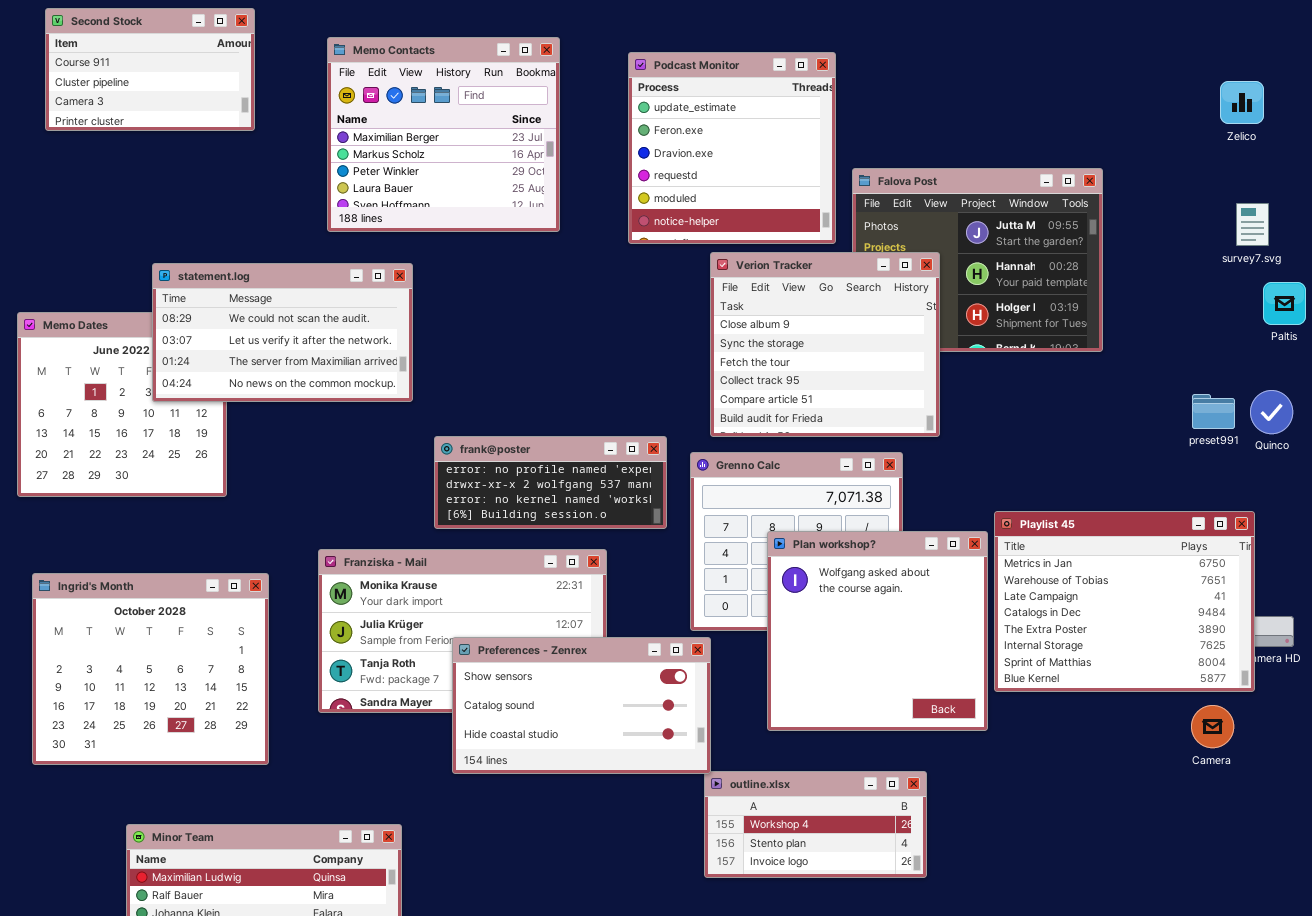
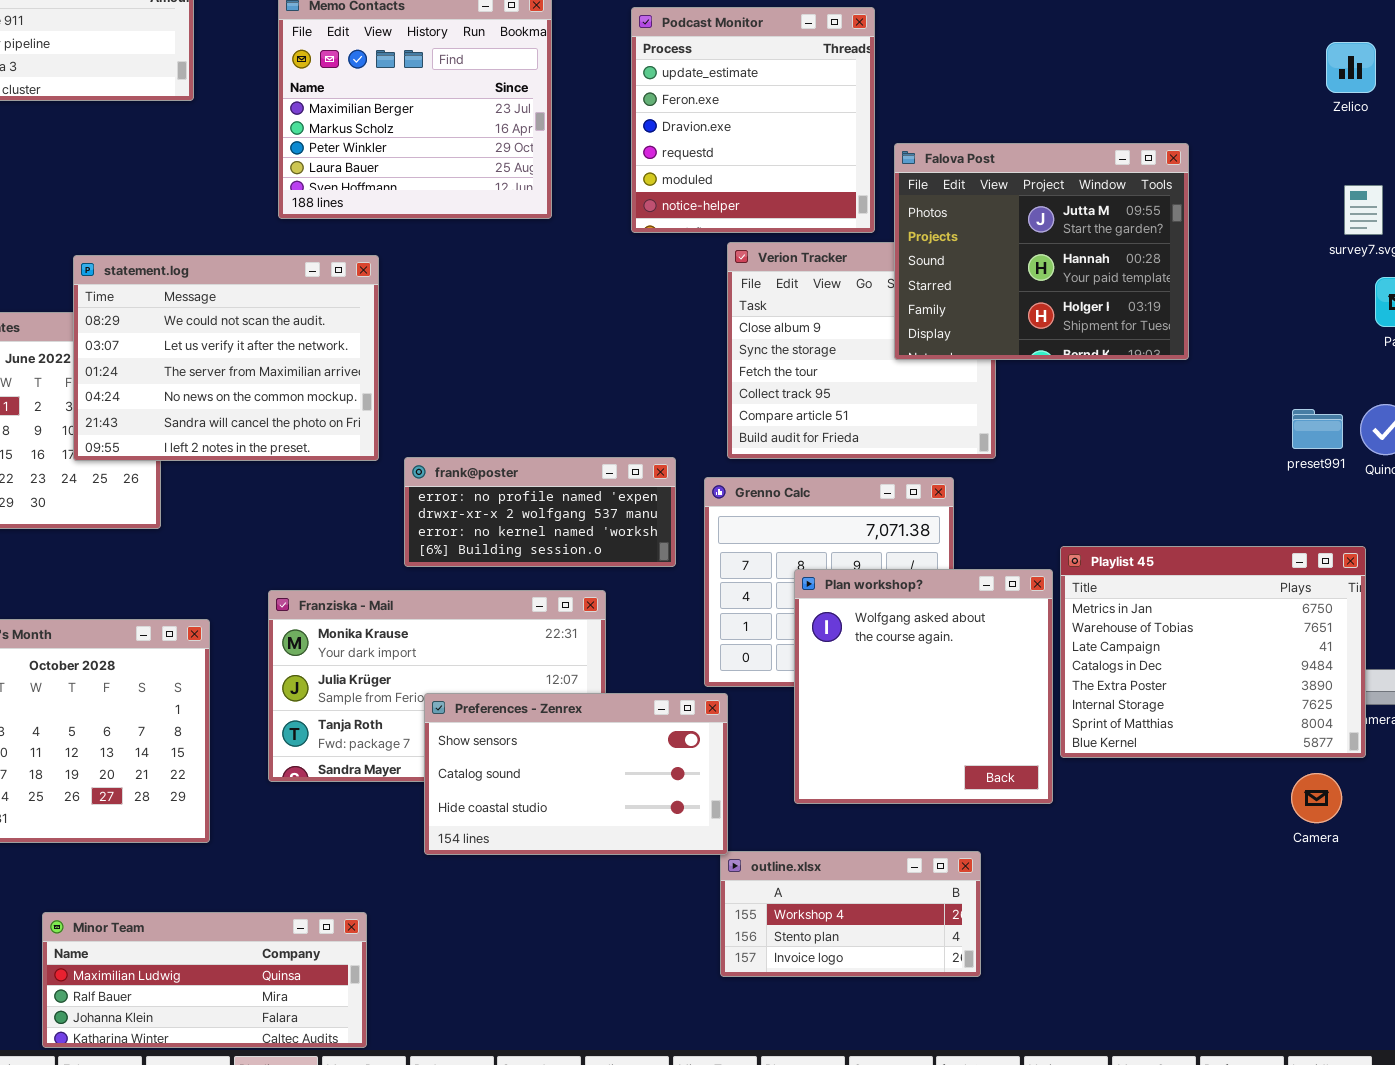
Falova Post: [852,168,1103,352] -> [894,143,1189,360], raised
statement.log: [152,263,413,402] -> [73,255,379,461], resized

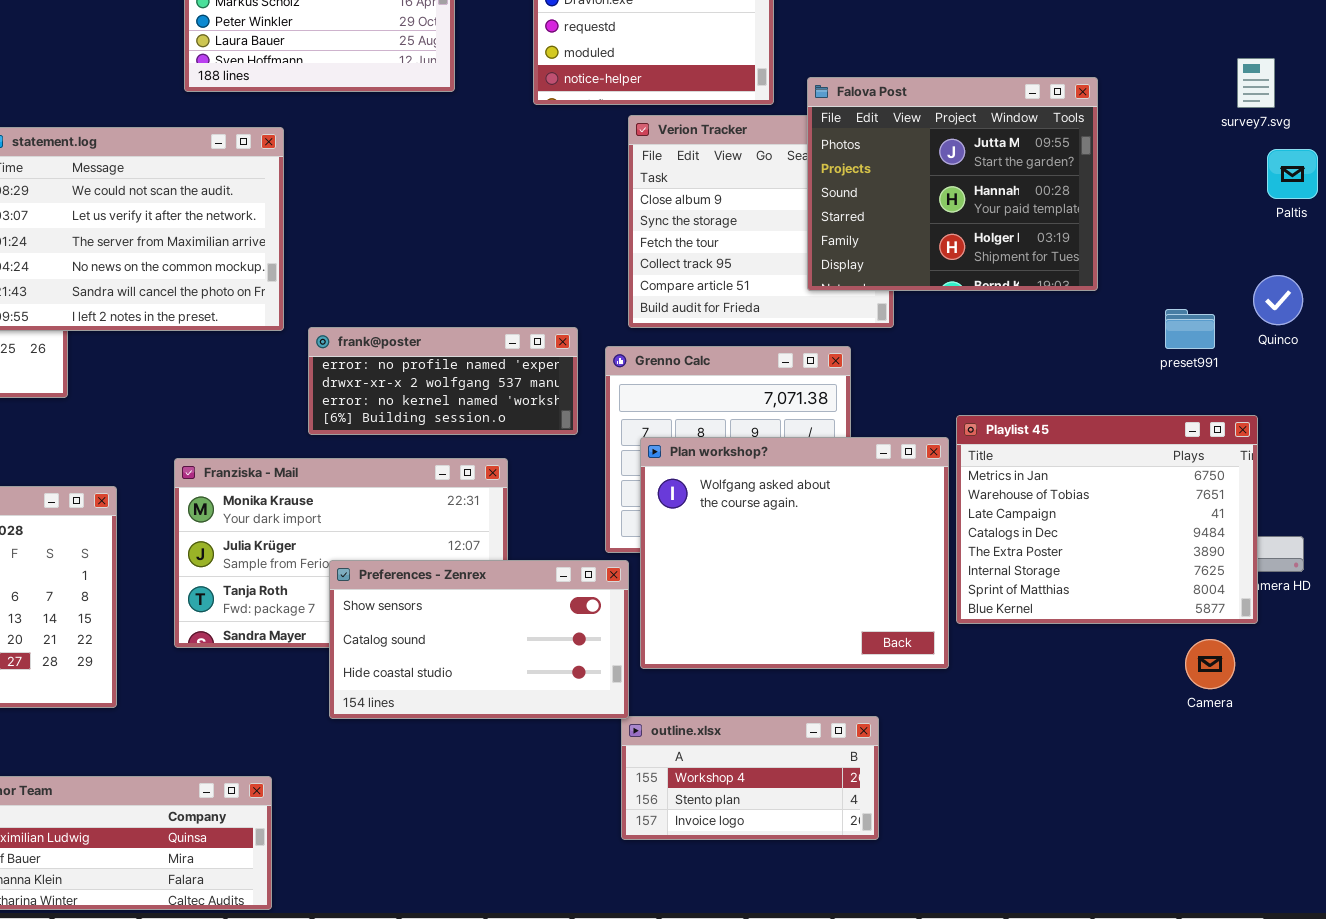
Falova Post: [894,143,1189,360] -> [807,77,1098,291], moved
preset991: [1292,409,1343,449] -> [1165,309,1215,349], moved
Plan workshop?: [794,569,1053,804] -> [640,437,949,669], resized

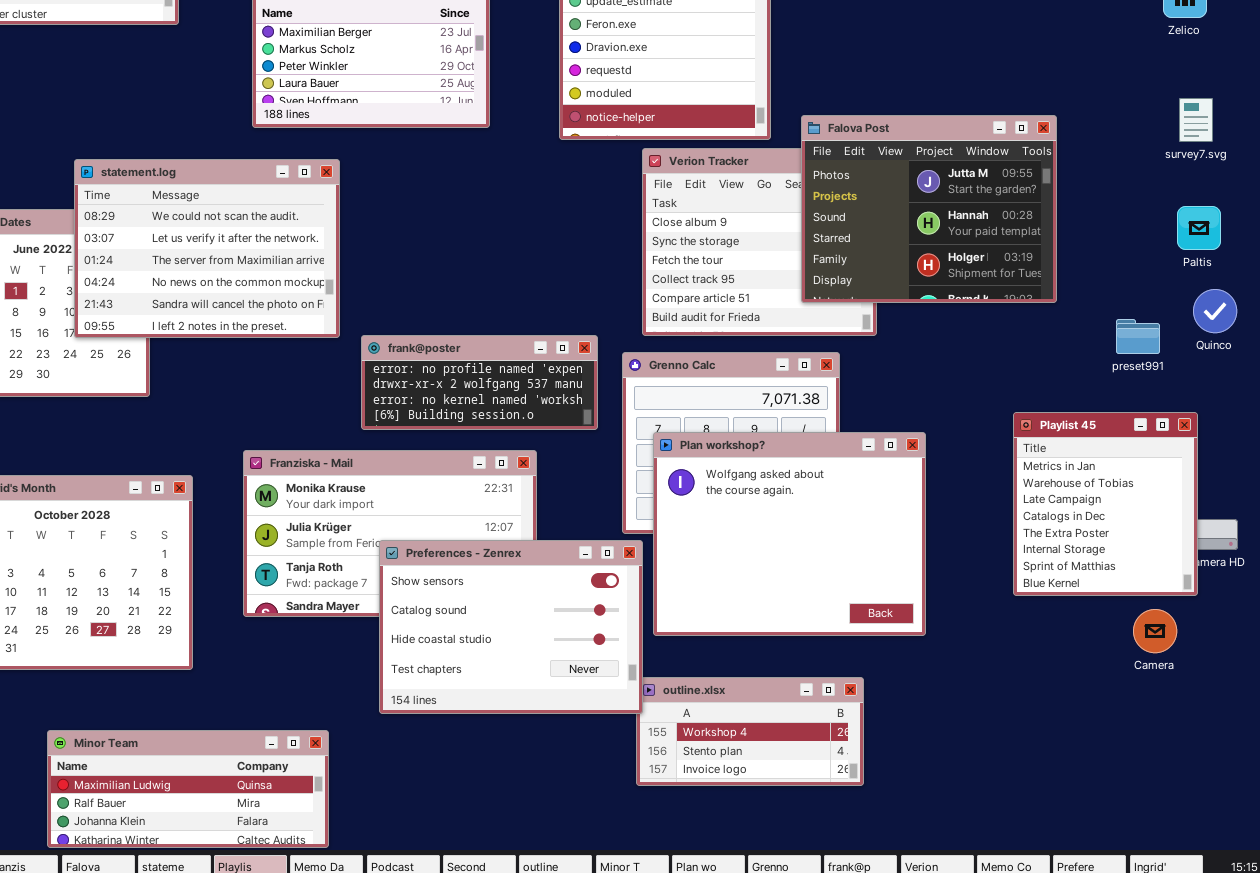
Paltis: [1267,149,1318,199] -> [1177,206,1221,250], moved
Playlist 45: [956,415,1258,624] -> [1013,412,1198,596], resized
Preferences - Zenrex: [329,560,629,719] -> [379,540,643,714], resized

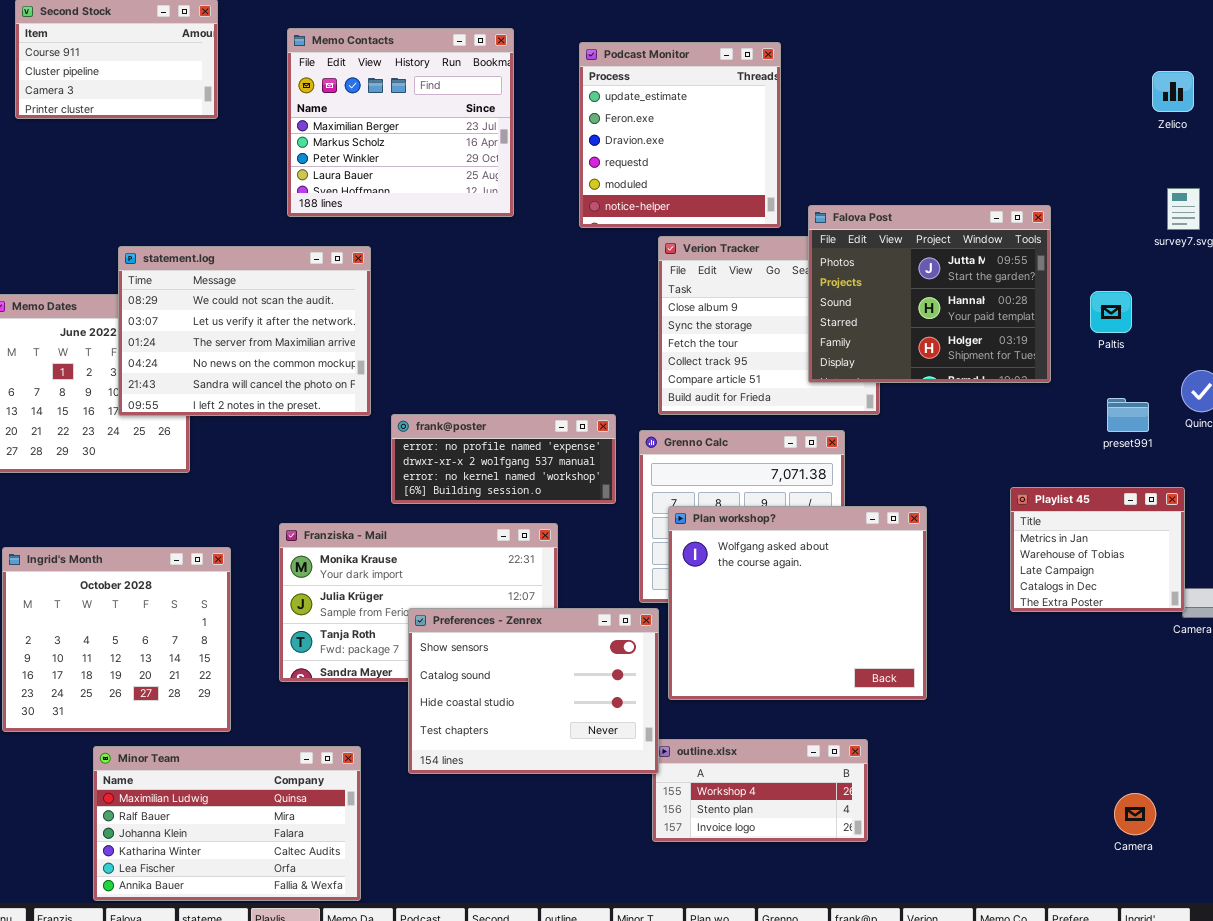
Paltis: [1177,206,1221,250] -> [1090,291,1132,333], moved
Playlist 45: [1013,412,1198,596] -> [1010,487,1185,612], resized
Camera: [1133,609,1177,653] -> [1114,793,1156,835], moved
Minor Team: [47,730,329,848] -> [93,746,361,901], resized

